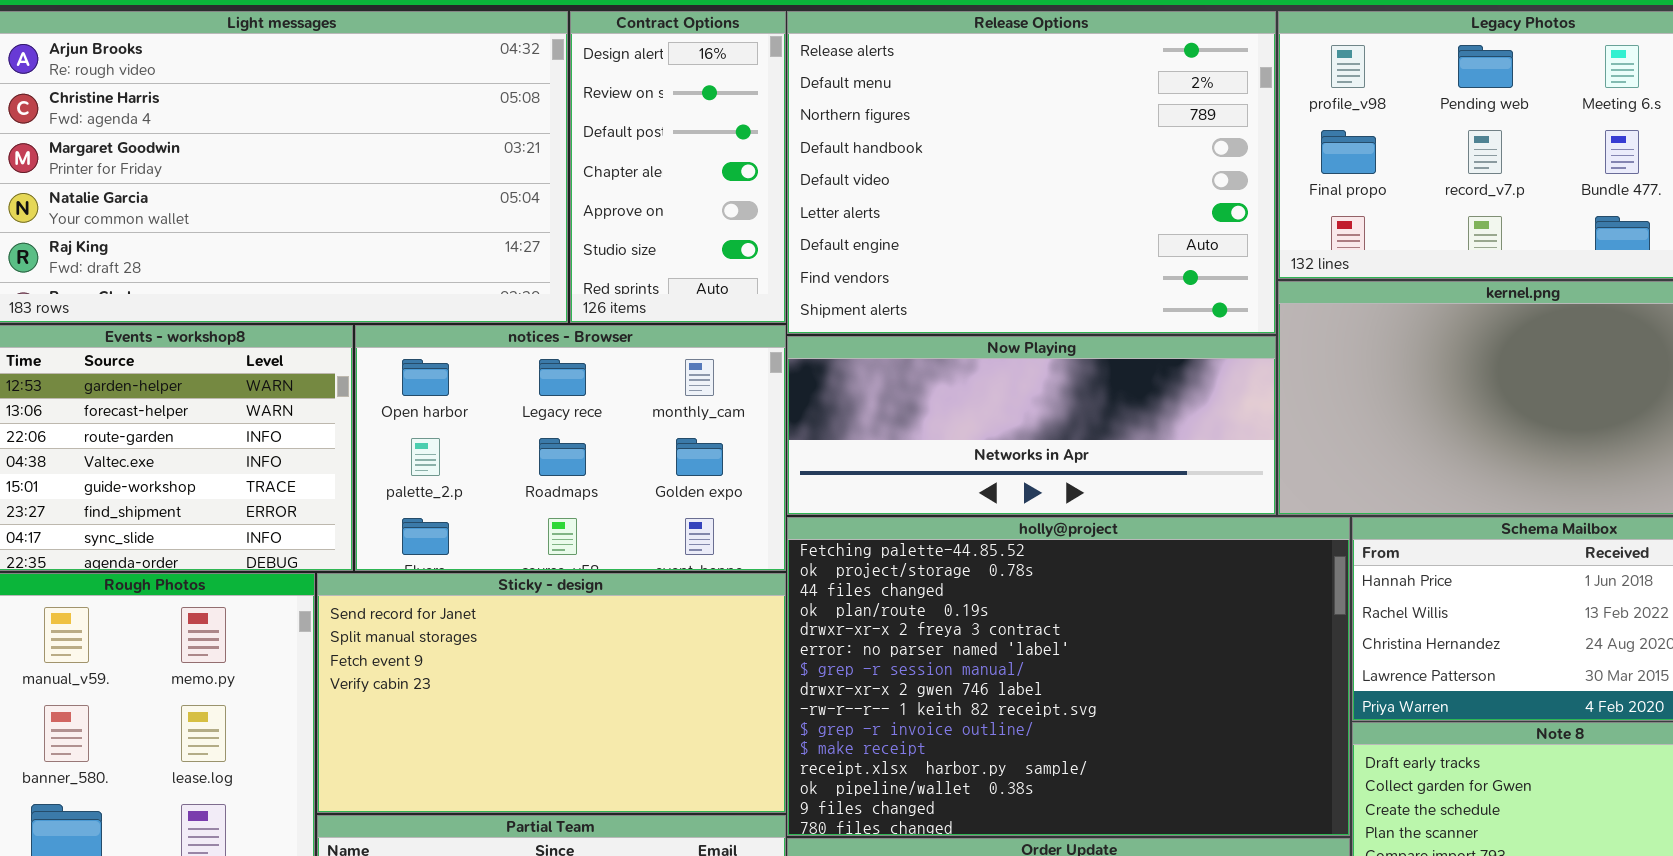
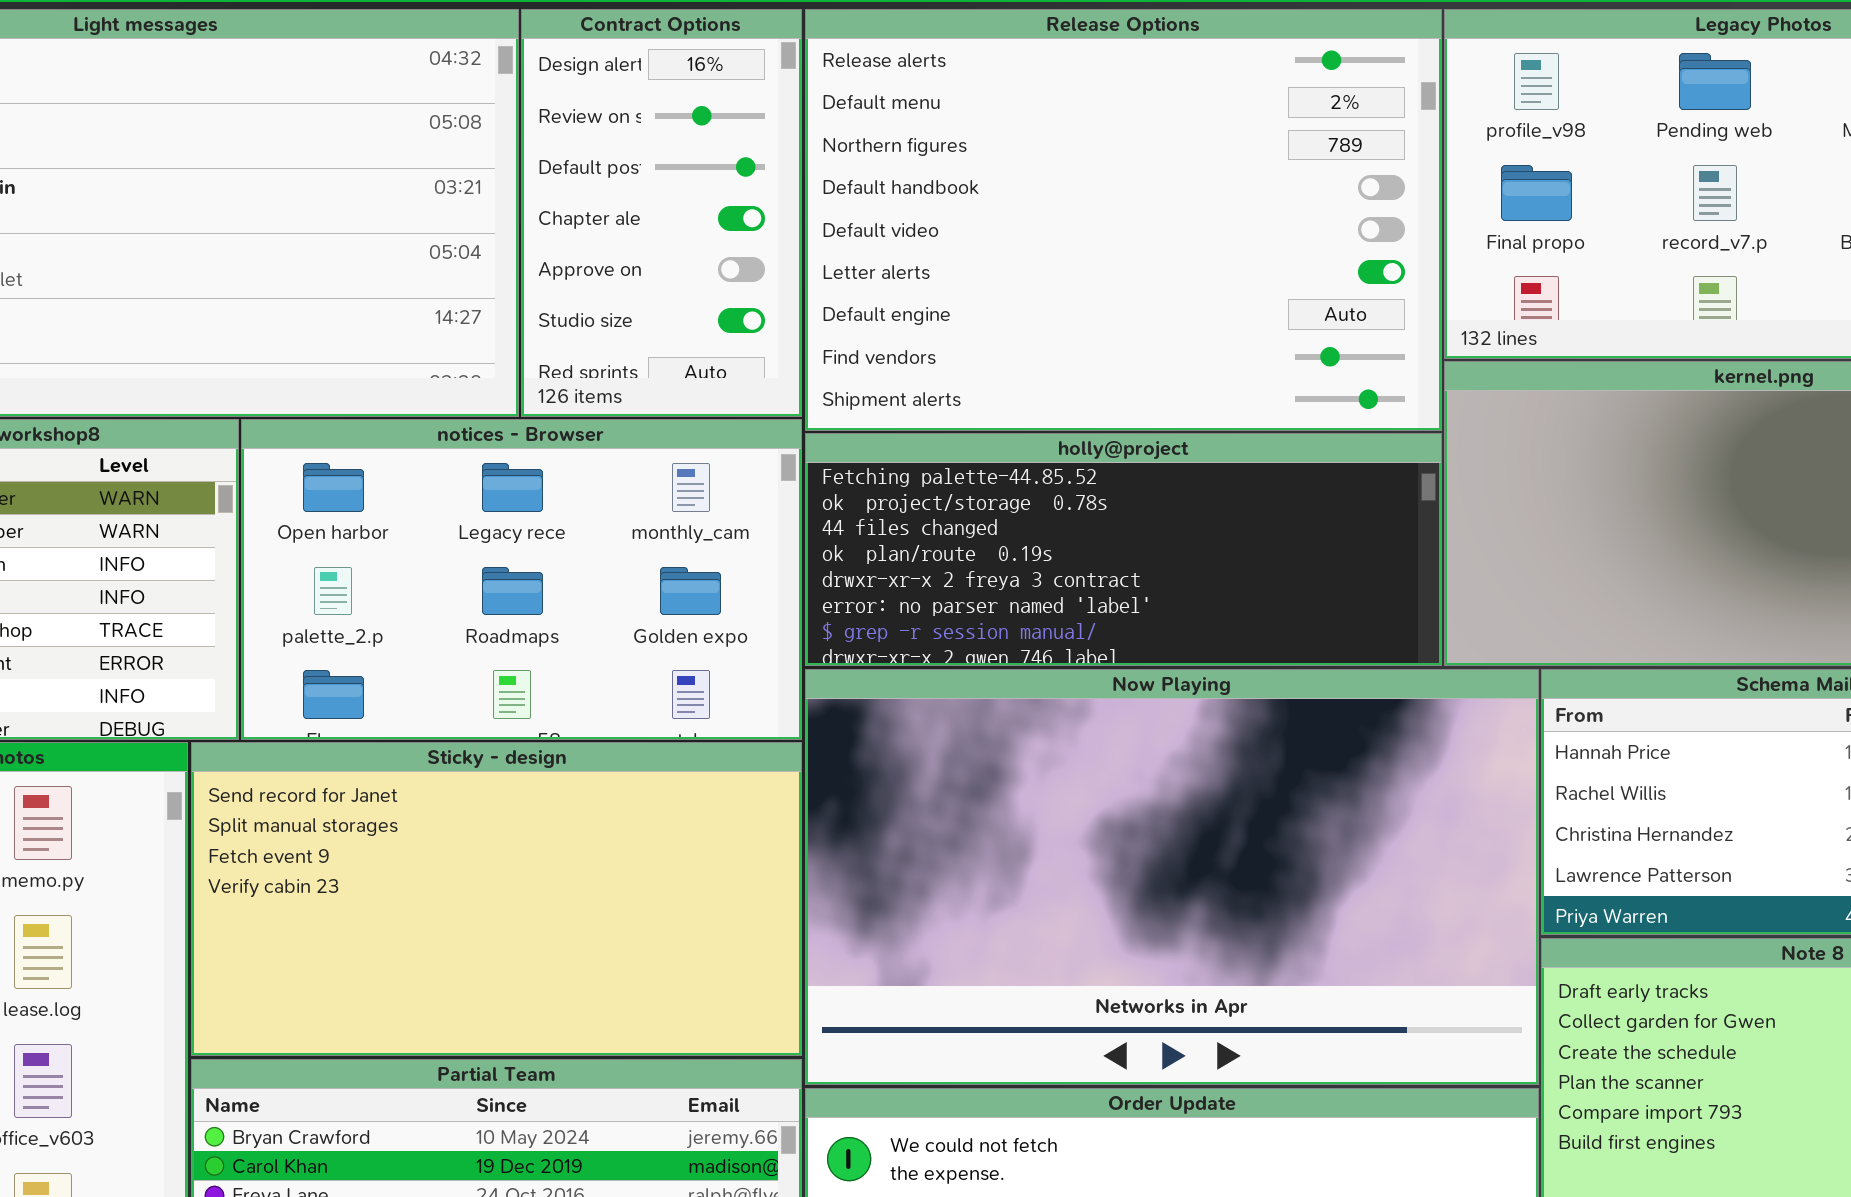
Now Playing: [787,336,1276,515] -> [805,669,1539,1085], moved, resized
holly@project: [787,517,1350,836] -> [805,433,1442,666], moved, resized

